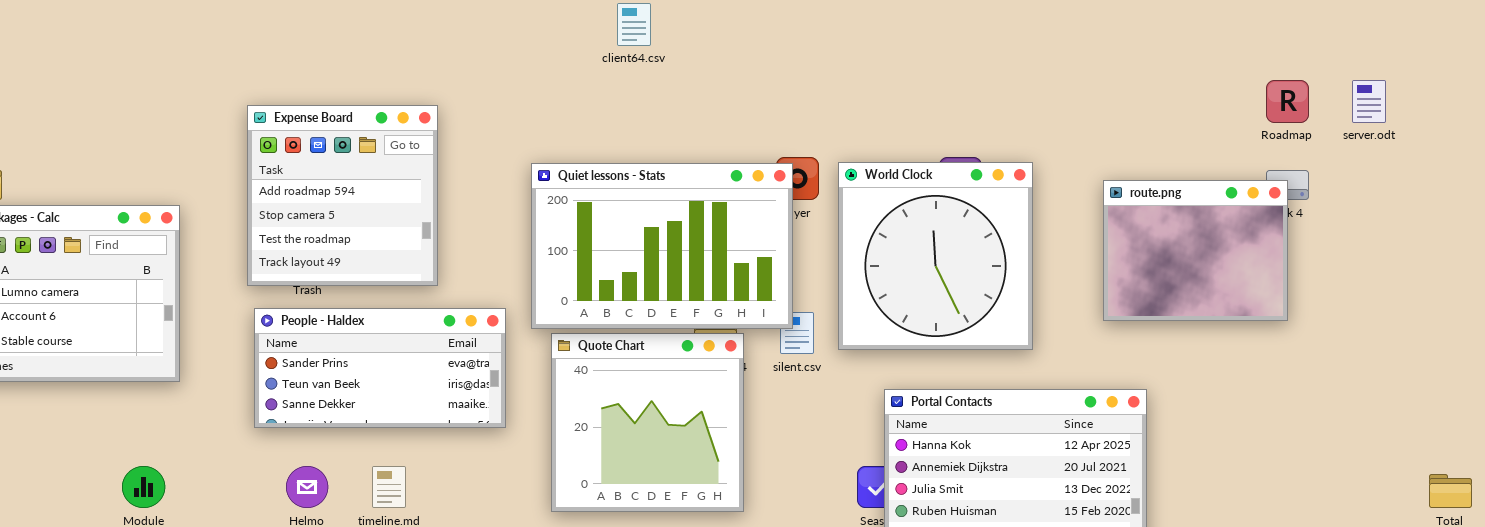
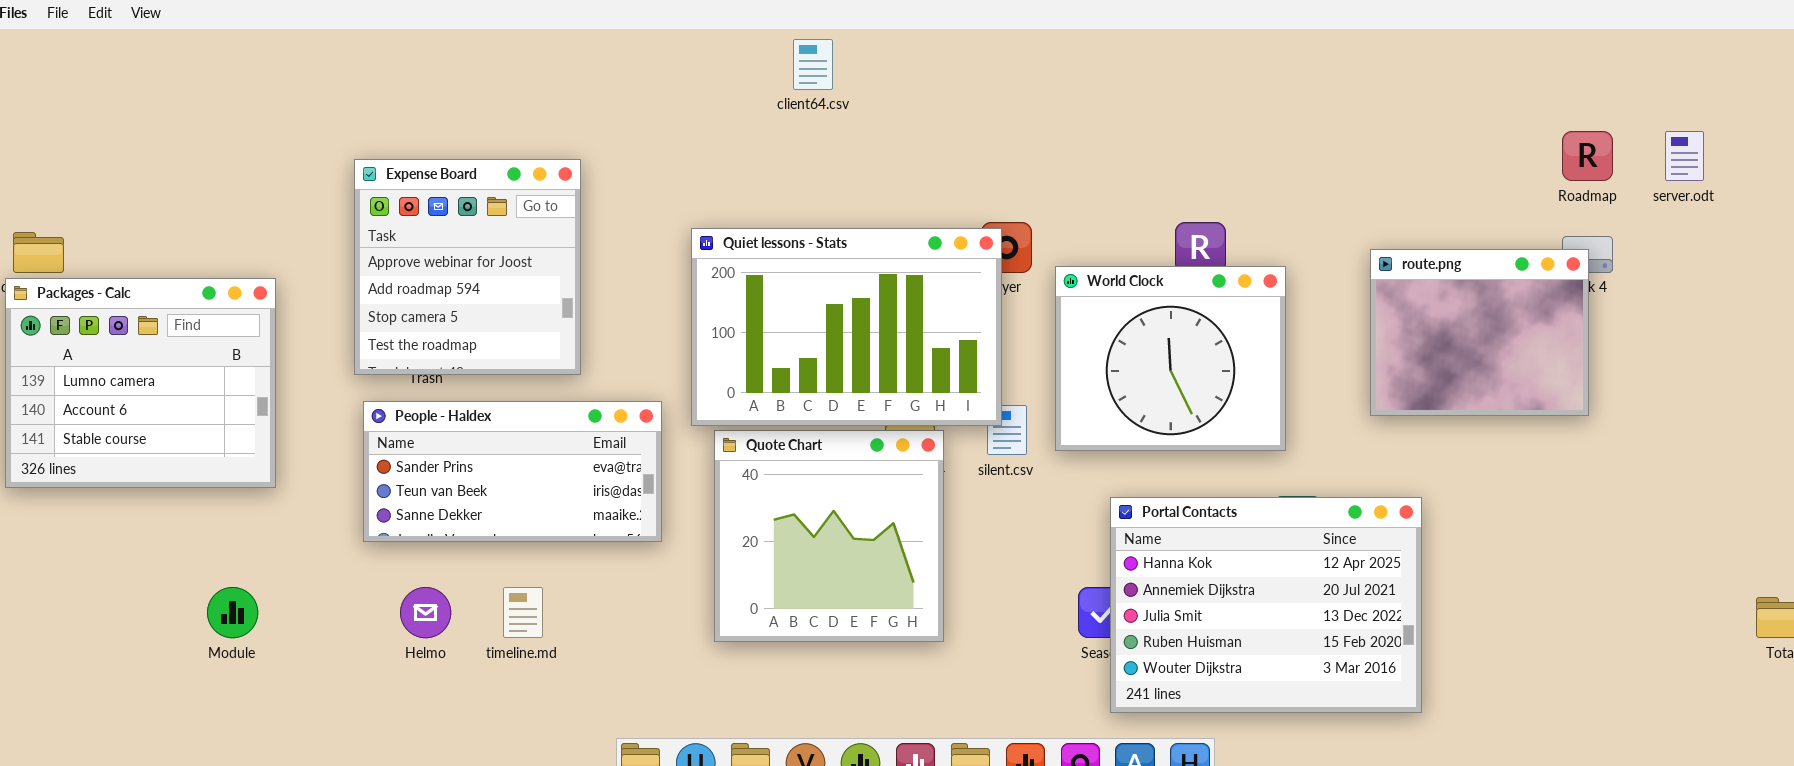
Expense Board: [247,105,438,286] -> [354,159,581,375], scrolled up 1 row
World Clock: [838,162,1033,350] -> [1055,266,1286,451], resized

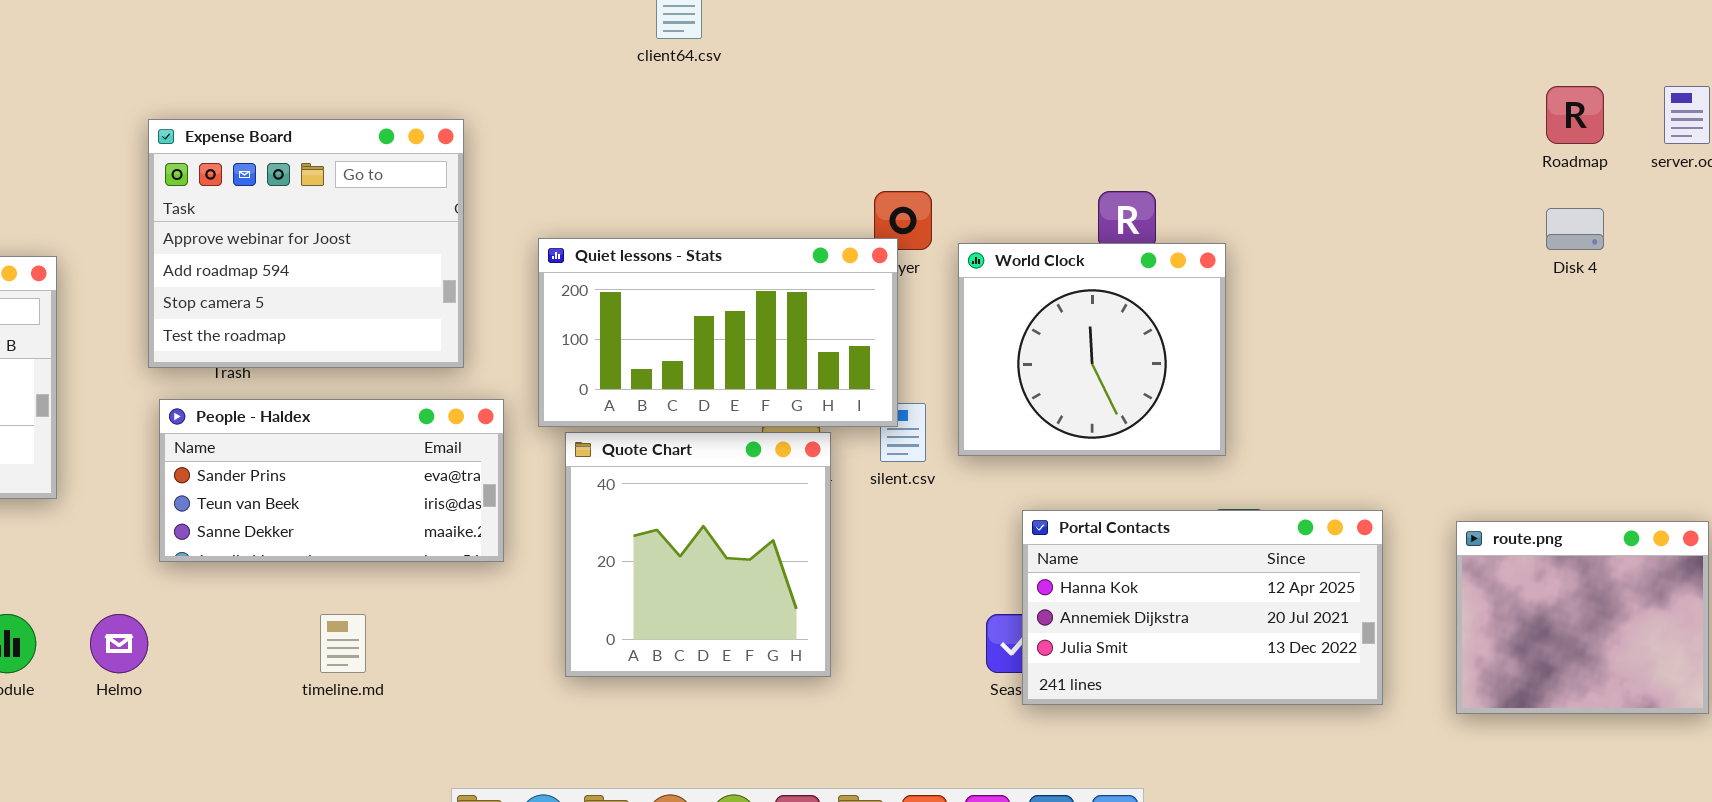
Expense Board: [354,159,581,375] -> [148,119,464,368], resized
Quiet lessons - Stats: [691,228,1002,426] -> [538,238,898,427], resized
route.png: [1370,249,1589,416] -> [1456,521,1709,714], moved
Portal Contacts: [1110,497,1422,713] -> [1022,510,1383,705], resized
Helmo: [400,587,451,638] -> [90,614,148,673], moved

